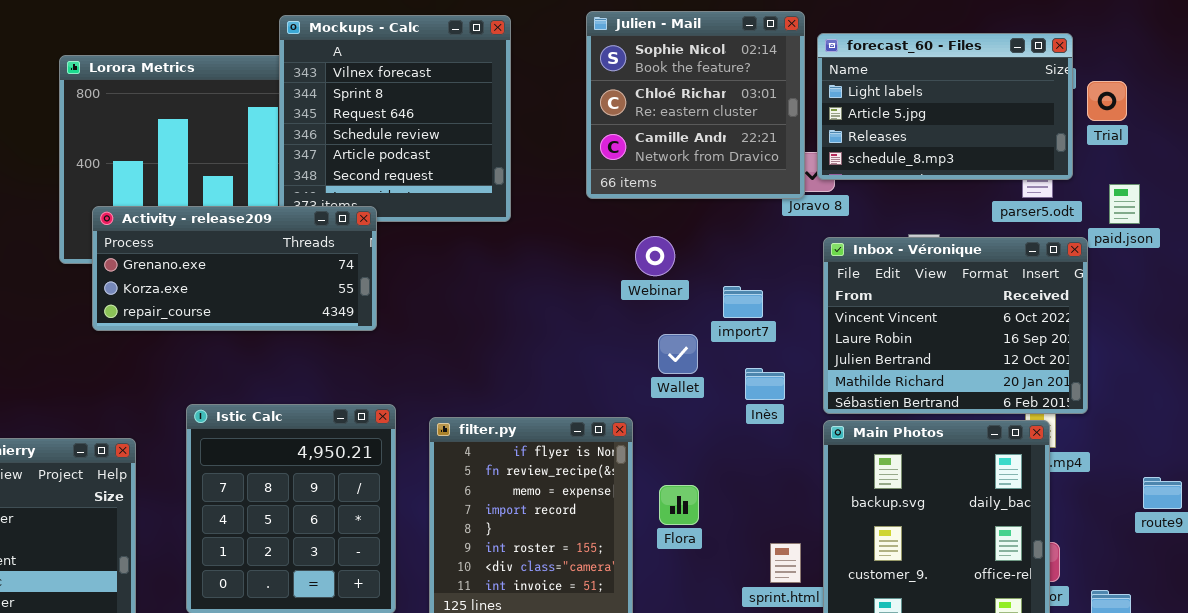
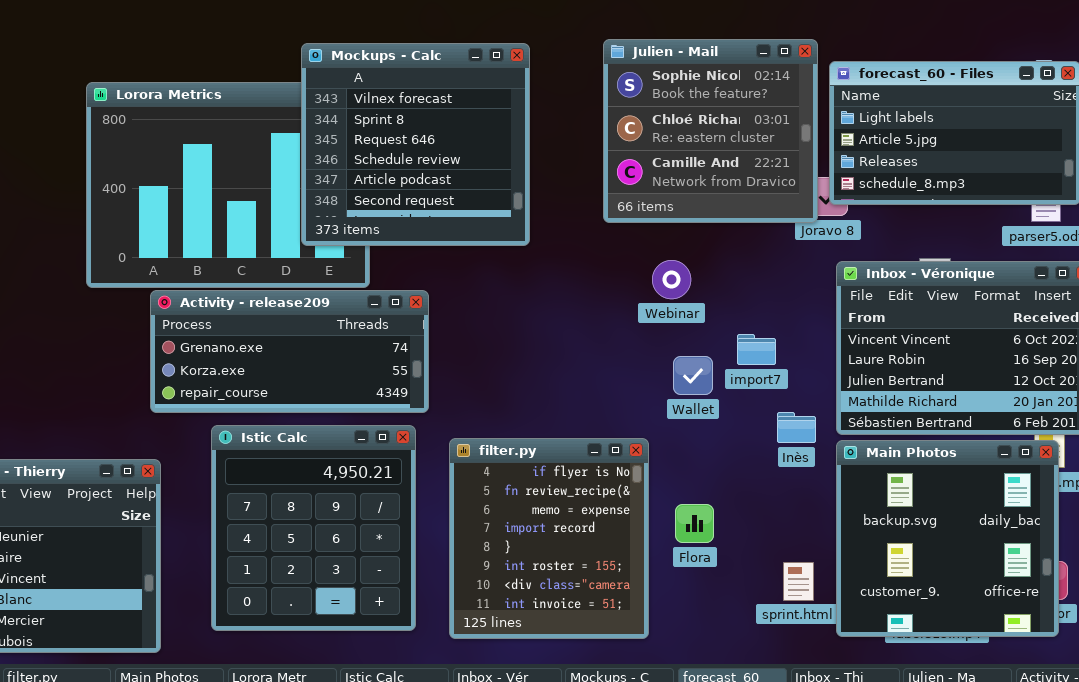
Activity - release209: [92,206,377,331] -> [150,290,429,413], moved
import7: [723,286,763,318] -> [737,334,776,365], moved
Inès: [745,368,785,400] -> [777,412,816,443], moved

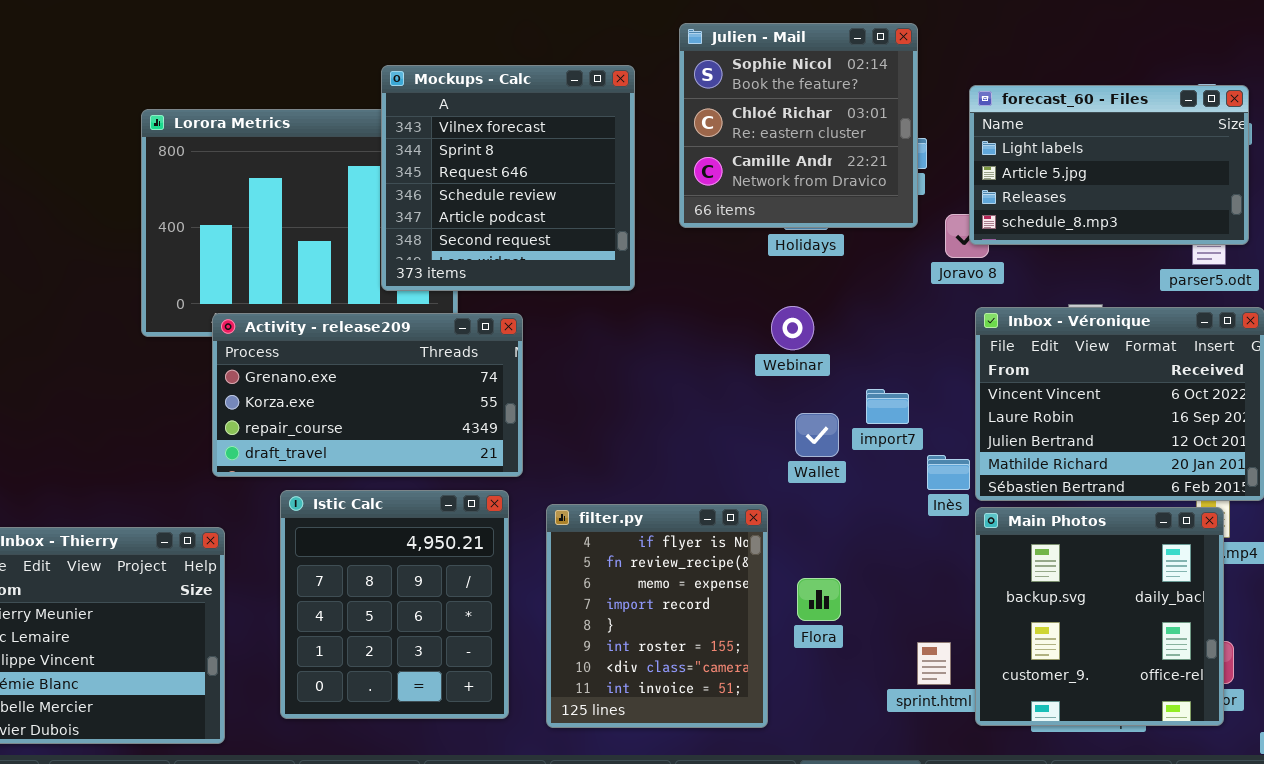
Julien - Mail: [603,39,818,223] -> [679,23,918,228], moved
Activity - release209: [150,290,429,413] -> [212,313,523,477], resized
Inès: [777,412,816,443] -> [927,455,970,490], moved

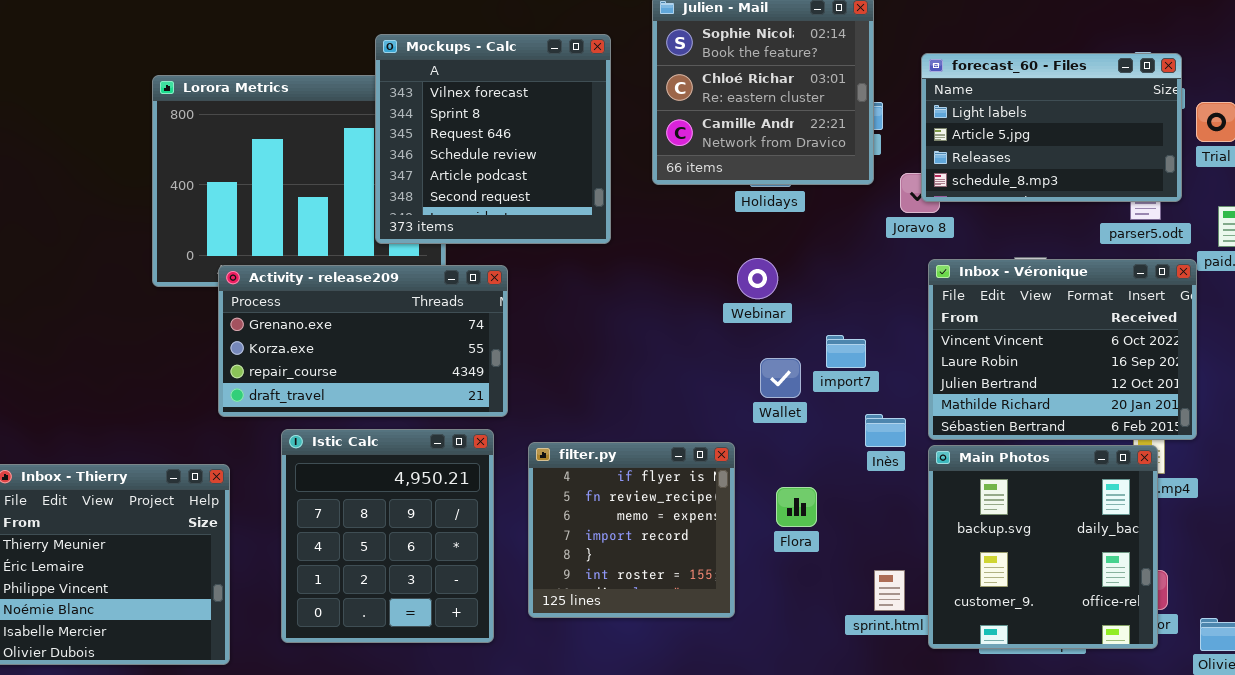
Inès: [927,455,970,490] -> [865,414,906,447], moved
filter.py: [546,504,768,728] -> [528,442,735,618], resized
Flora: [797,578,841,621] -> [776,487,817,527], moved

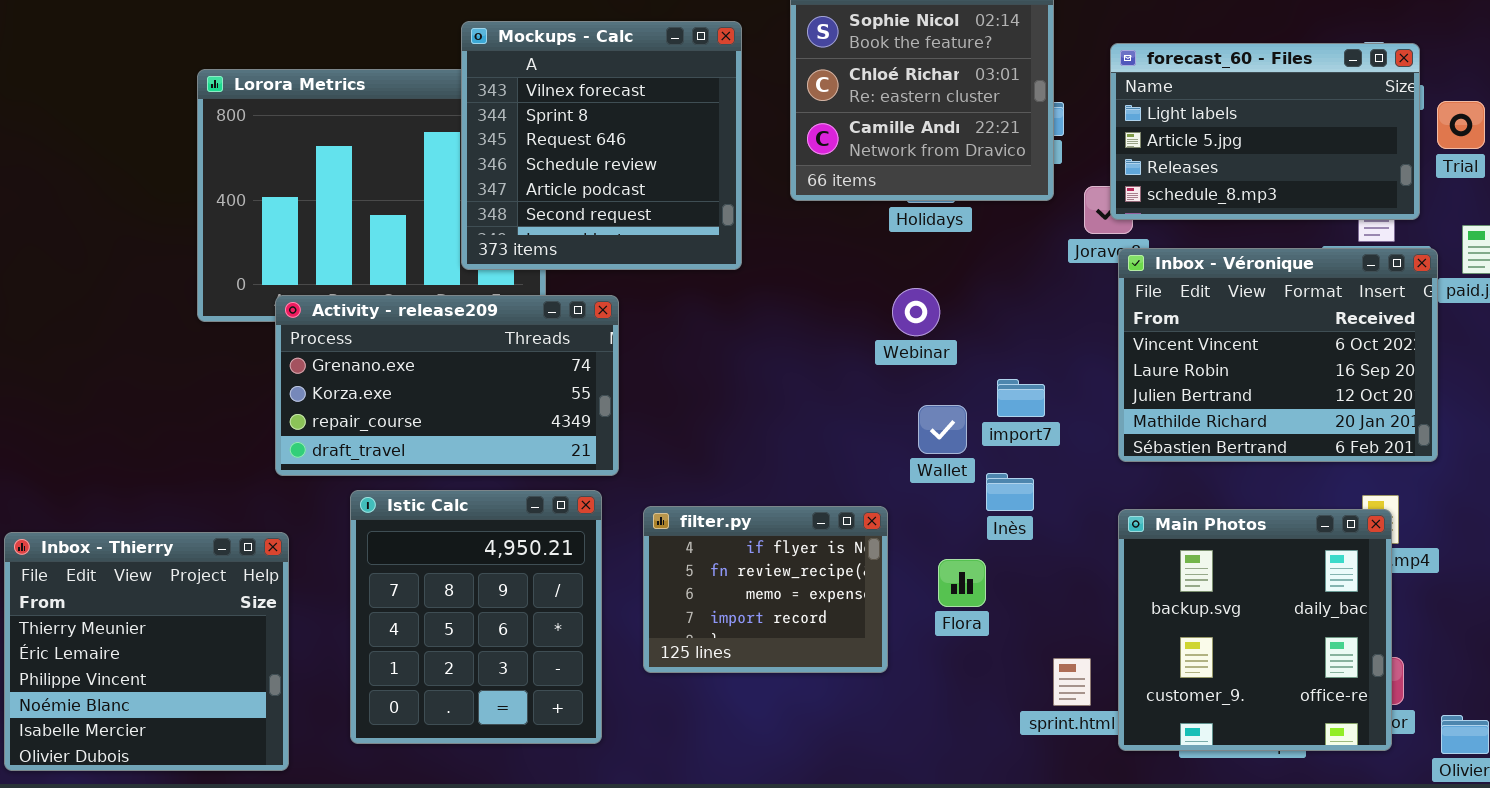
Inbox - Véronique: [928,259,1197,440] -> [1118,248,1438,462], moved
Inès: [865,414,906,447] -> [986,473,1034,511], moved
filter.py: [528,442,735,618] -> [643,506,888,673], resized

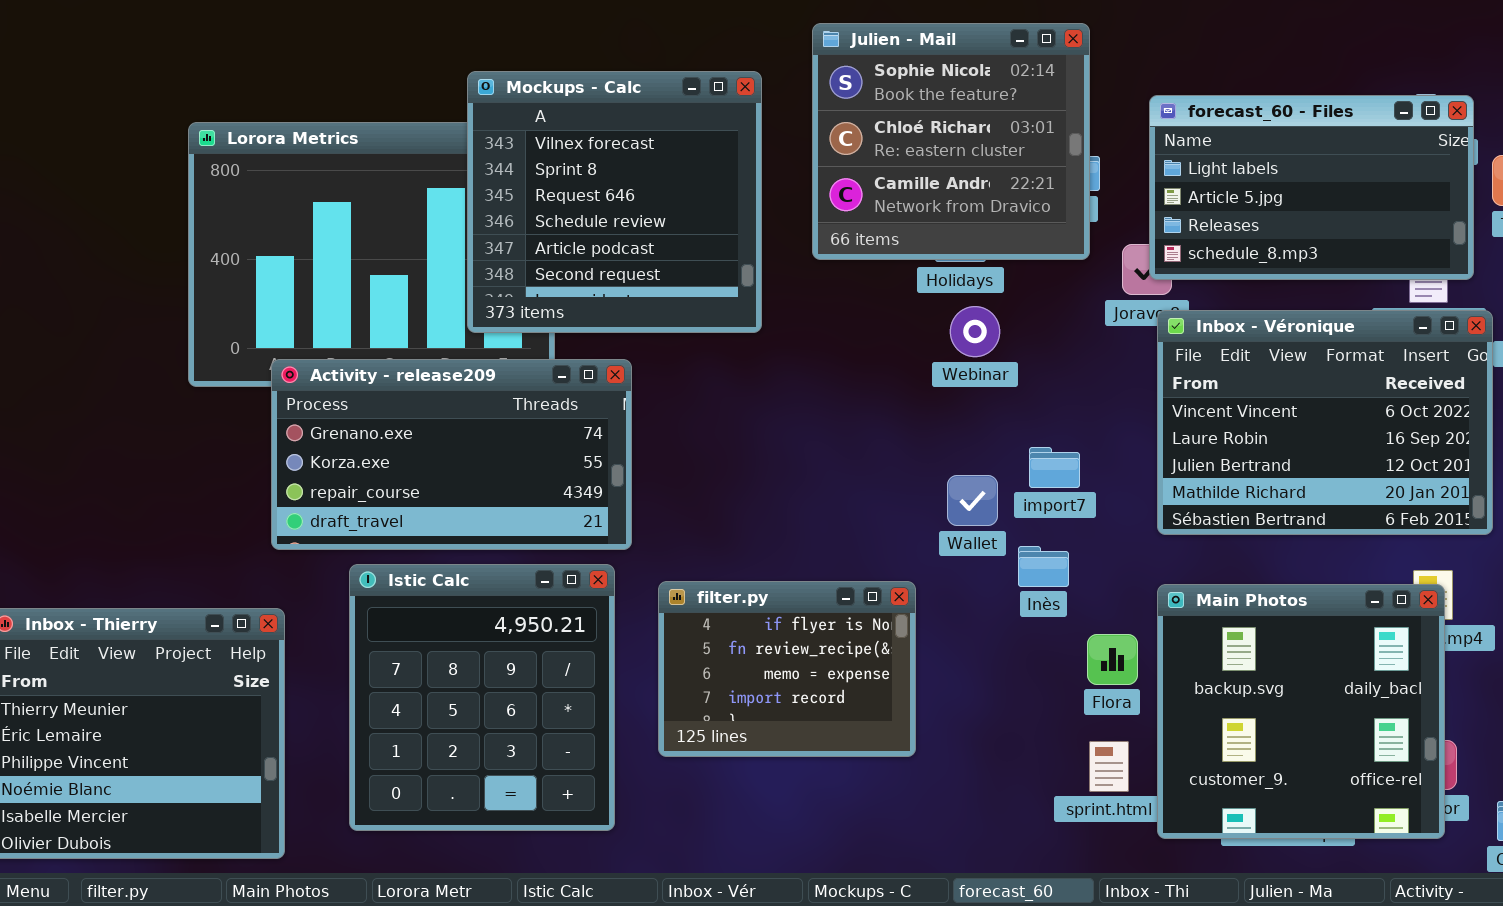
Webinar: [892,288,940,336] -> [950,306,1000,357], moved
Flora: [938,559,986,607] -> [1087,634,1138,685], moved

